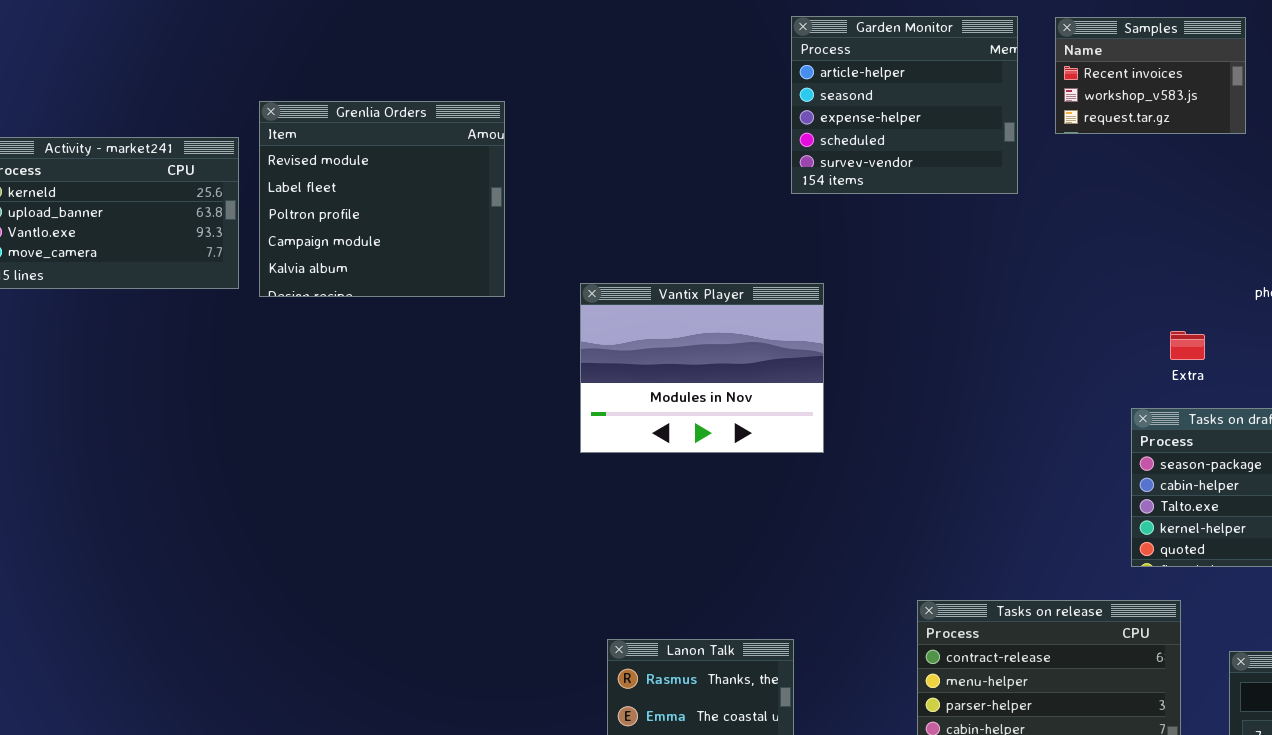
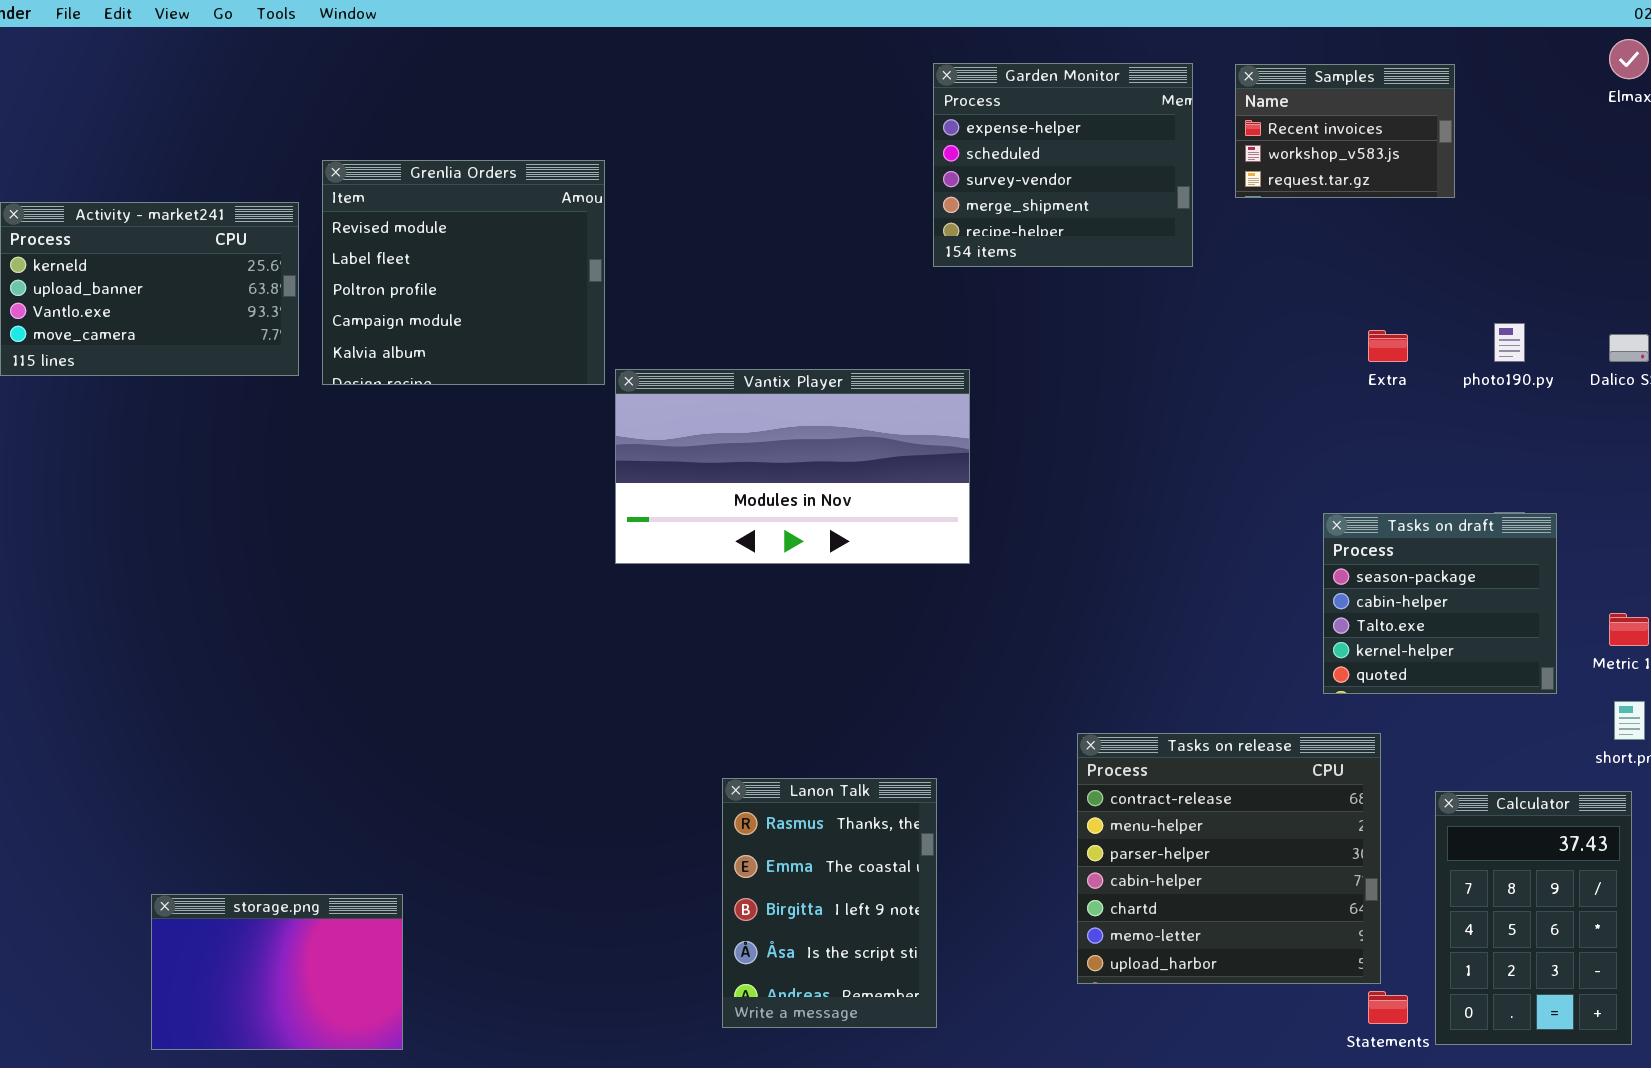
Garden Monitor: [791,16,1018,194] -> [933,63,1193,267], scrolled down 2 rows
Vantix Player: [580,283,824,453] -> [615,369,970,564], resized
Extra: [1170,331,1205,360] -> [1368,330,1408,362], moved

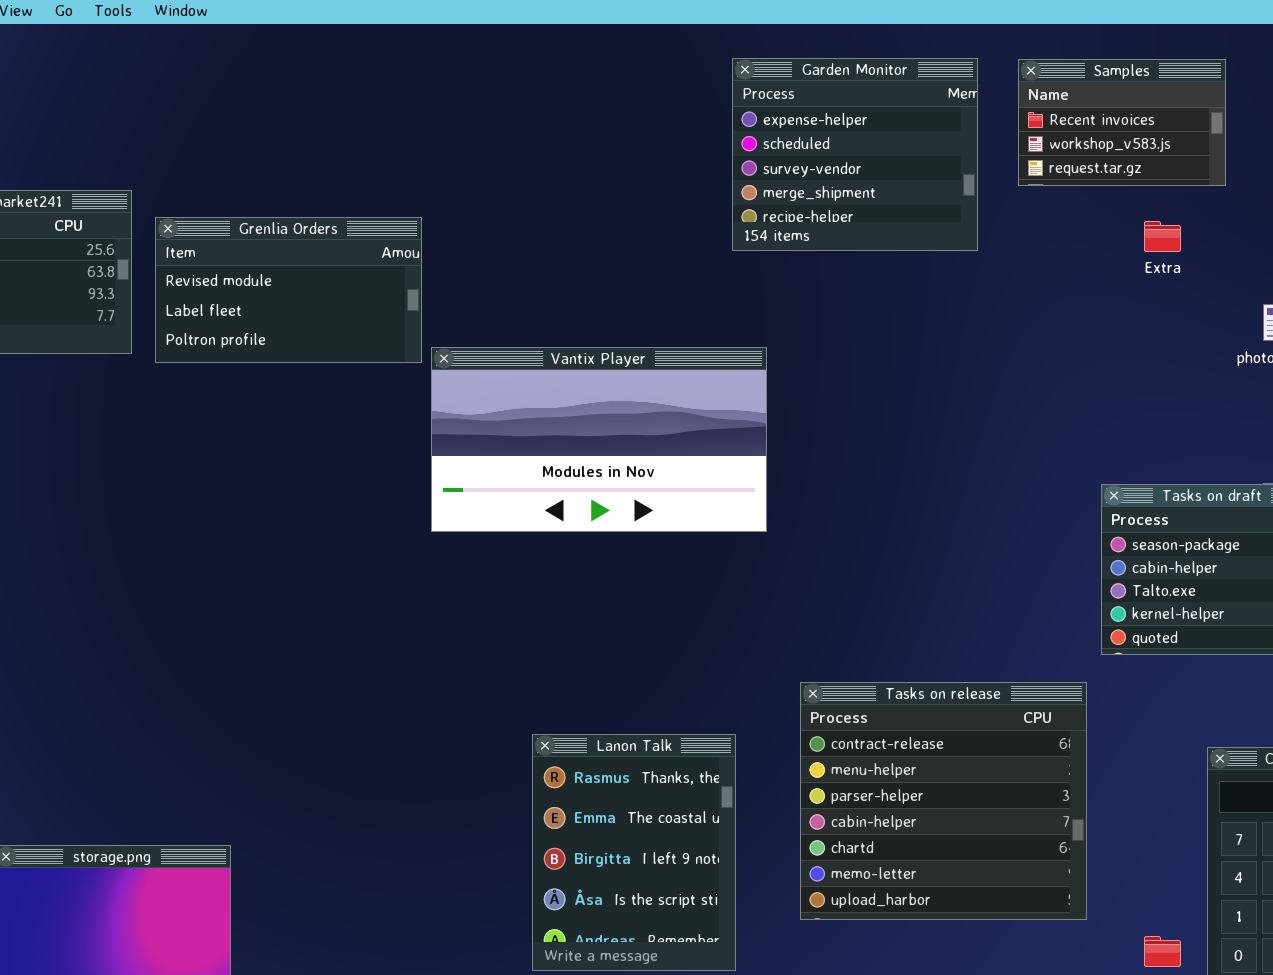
Grenlia Orders: [322,160,605,385] -> [155,217,422,363], resized
Extra: [1368,330,1408,362] -> [1144,221,1181,252], moved
Tasks on release: [1077,733,1381,984] -> [800,682,1087,920], moved

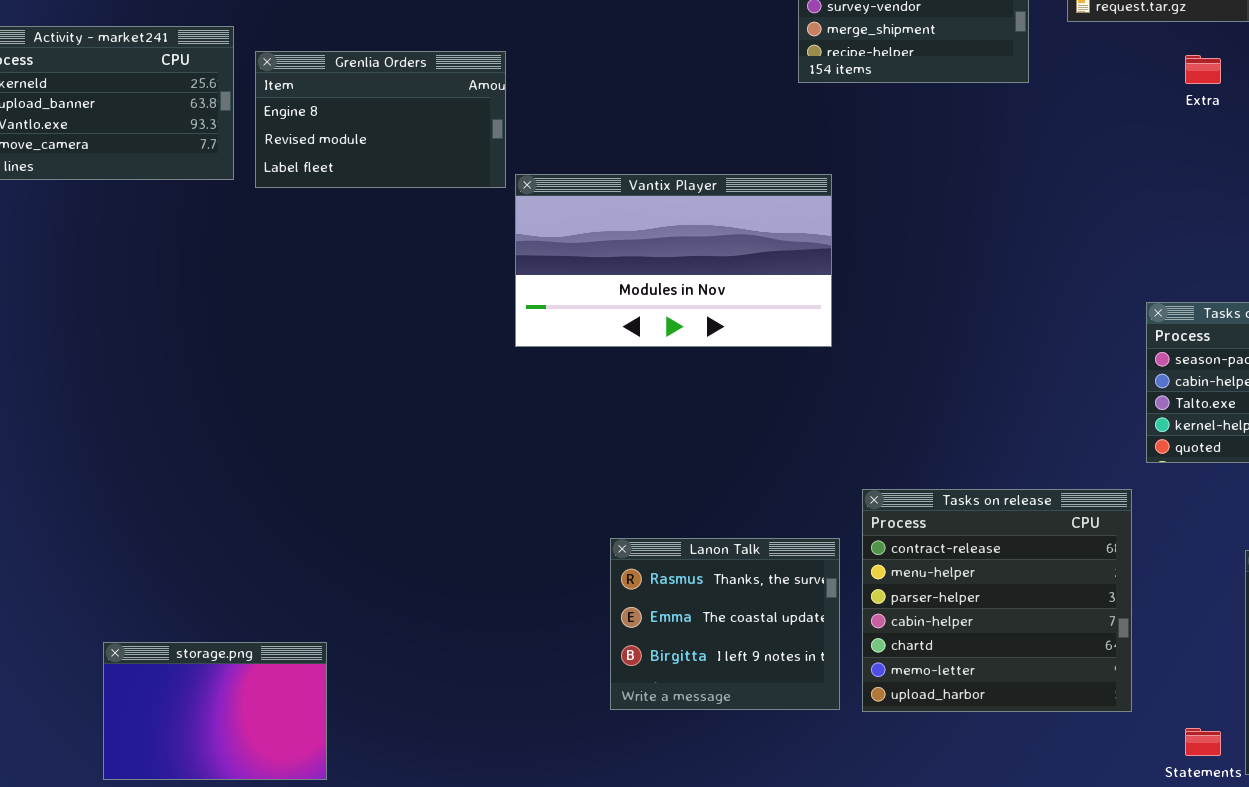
Grenlia Orders: [155,217,422,363] -> [255,51,506,188], scrolled up 1 row
Lanon Talk: [532,734,736,971] -> [610,538,840,710], resized

